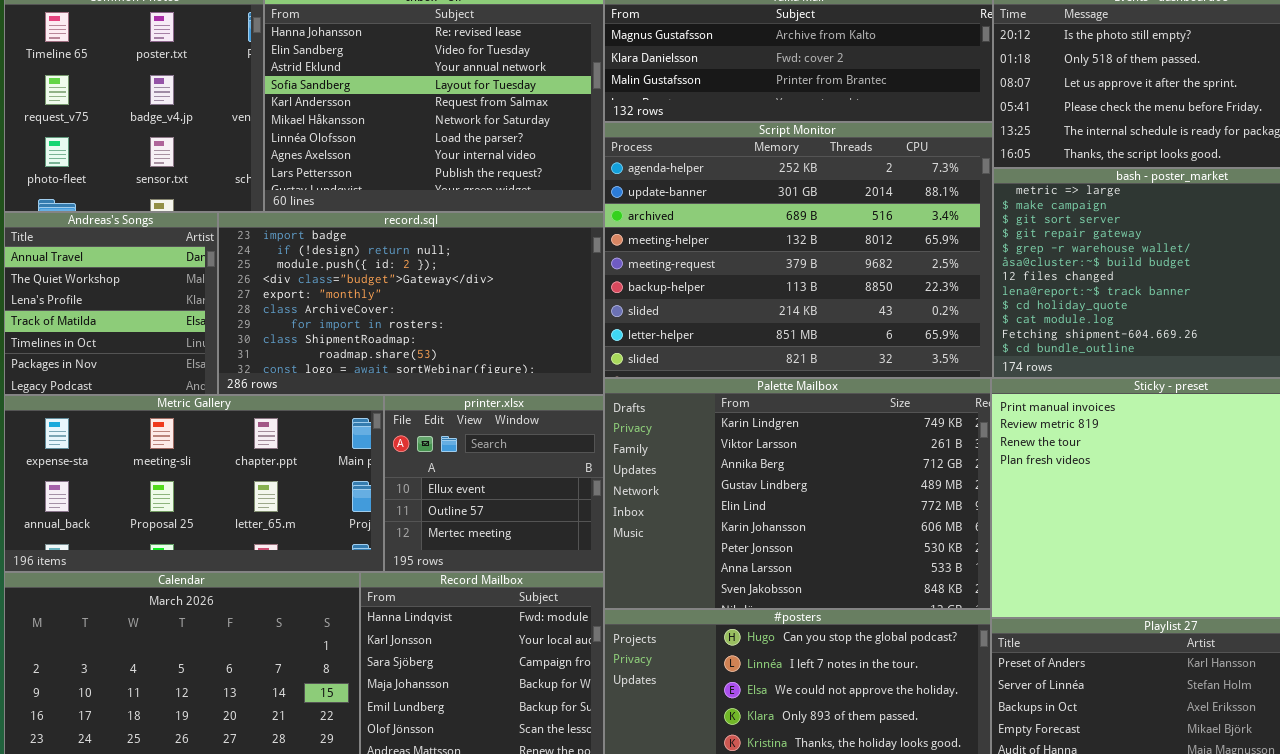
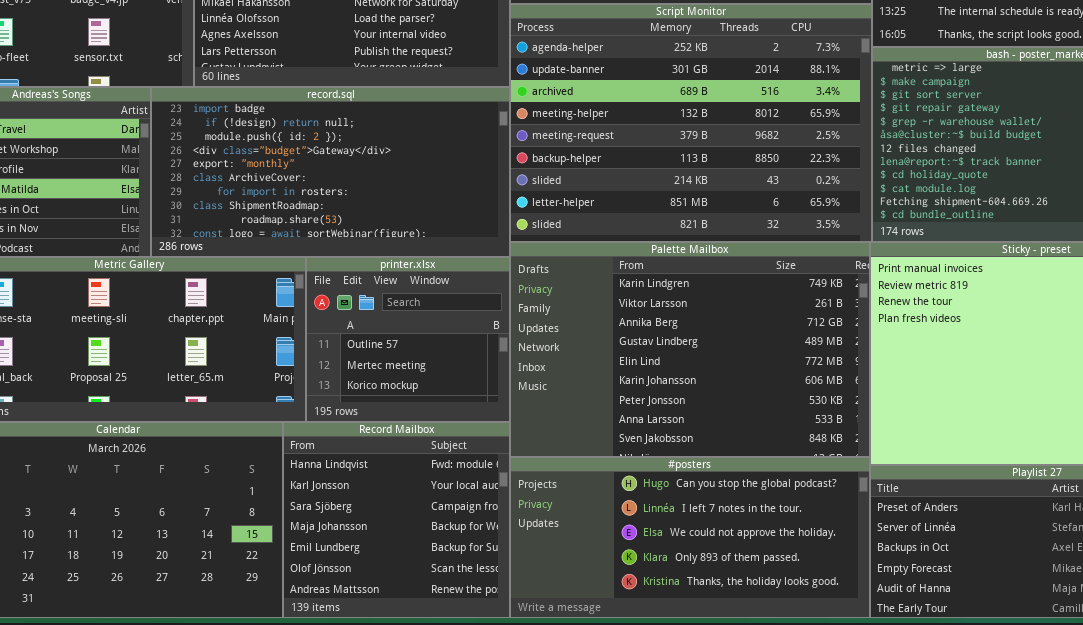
printer.xlsx: [384,395,604,572] -> [306,257,510,422], scrolled down 1 row

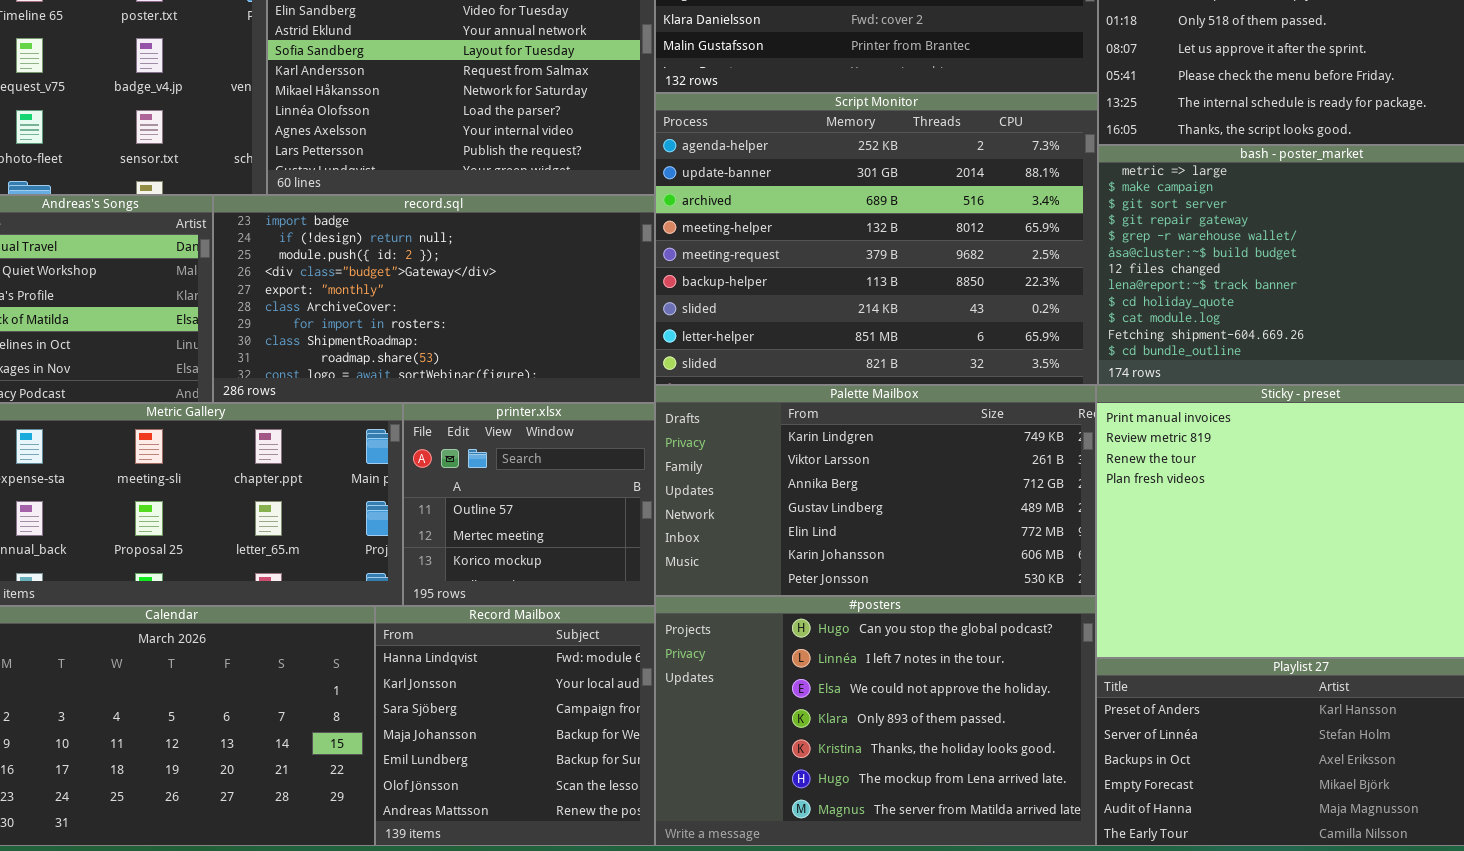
Palette Mailbox: [510,242,870,457] -> [655,385,1096,596], resized
#posters: [510,457,870,618] -> [655,596,1096,846], resized

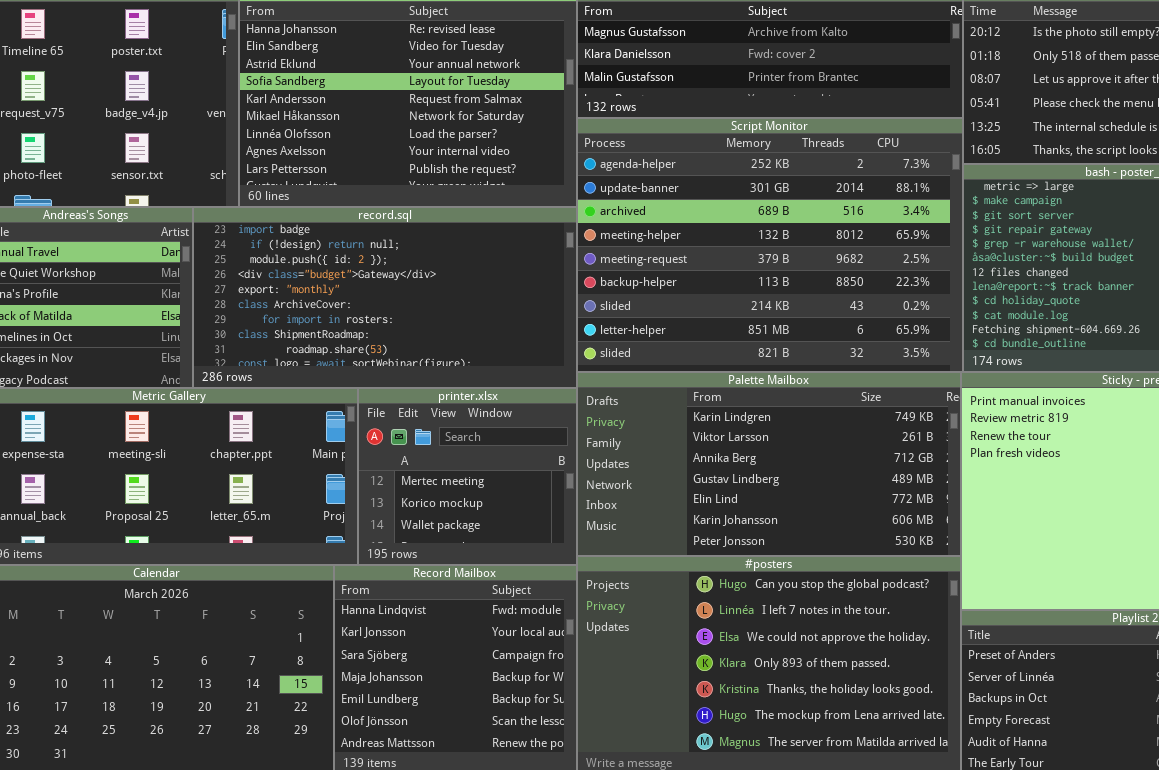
printer.xlsx: [403,403,655,606] -> [358,388,577,565], scrolled down 1 row

